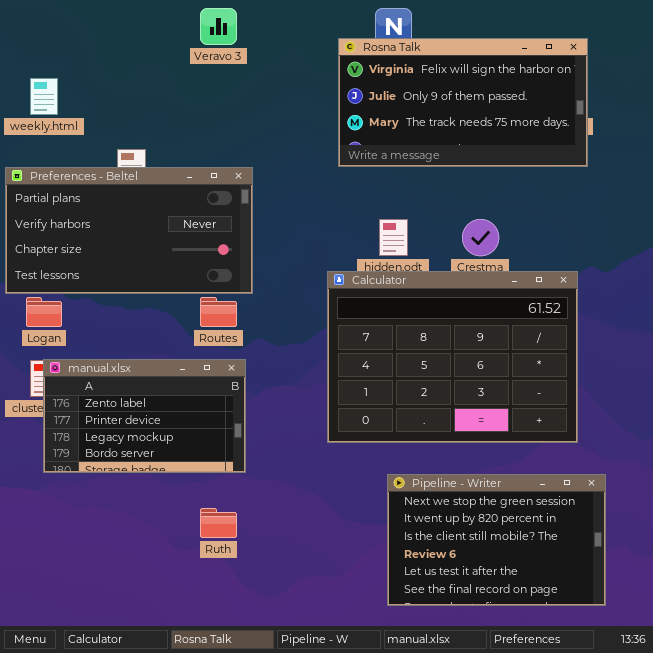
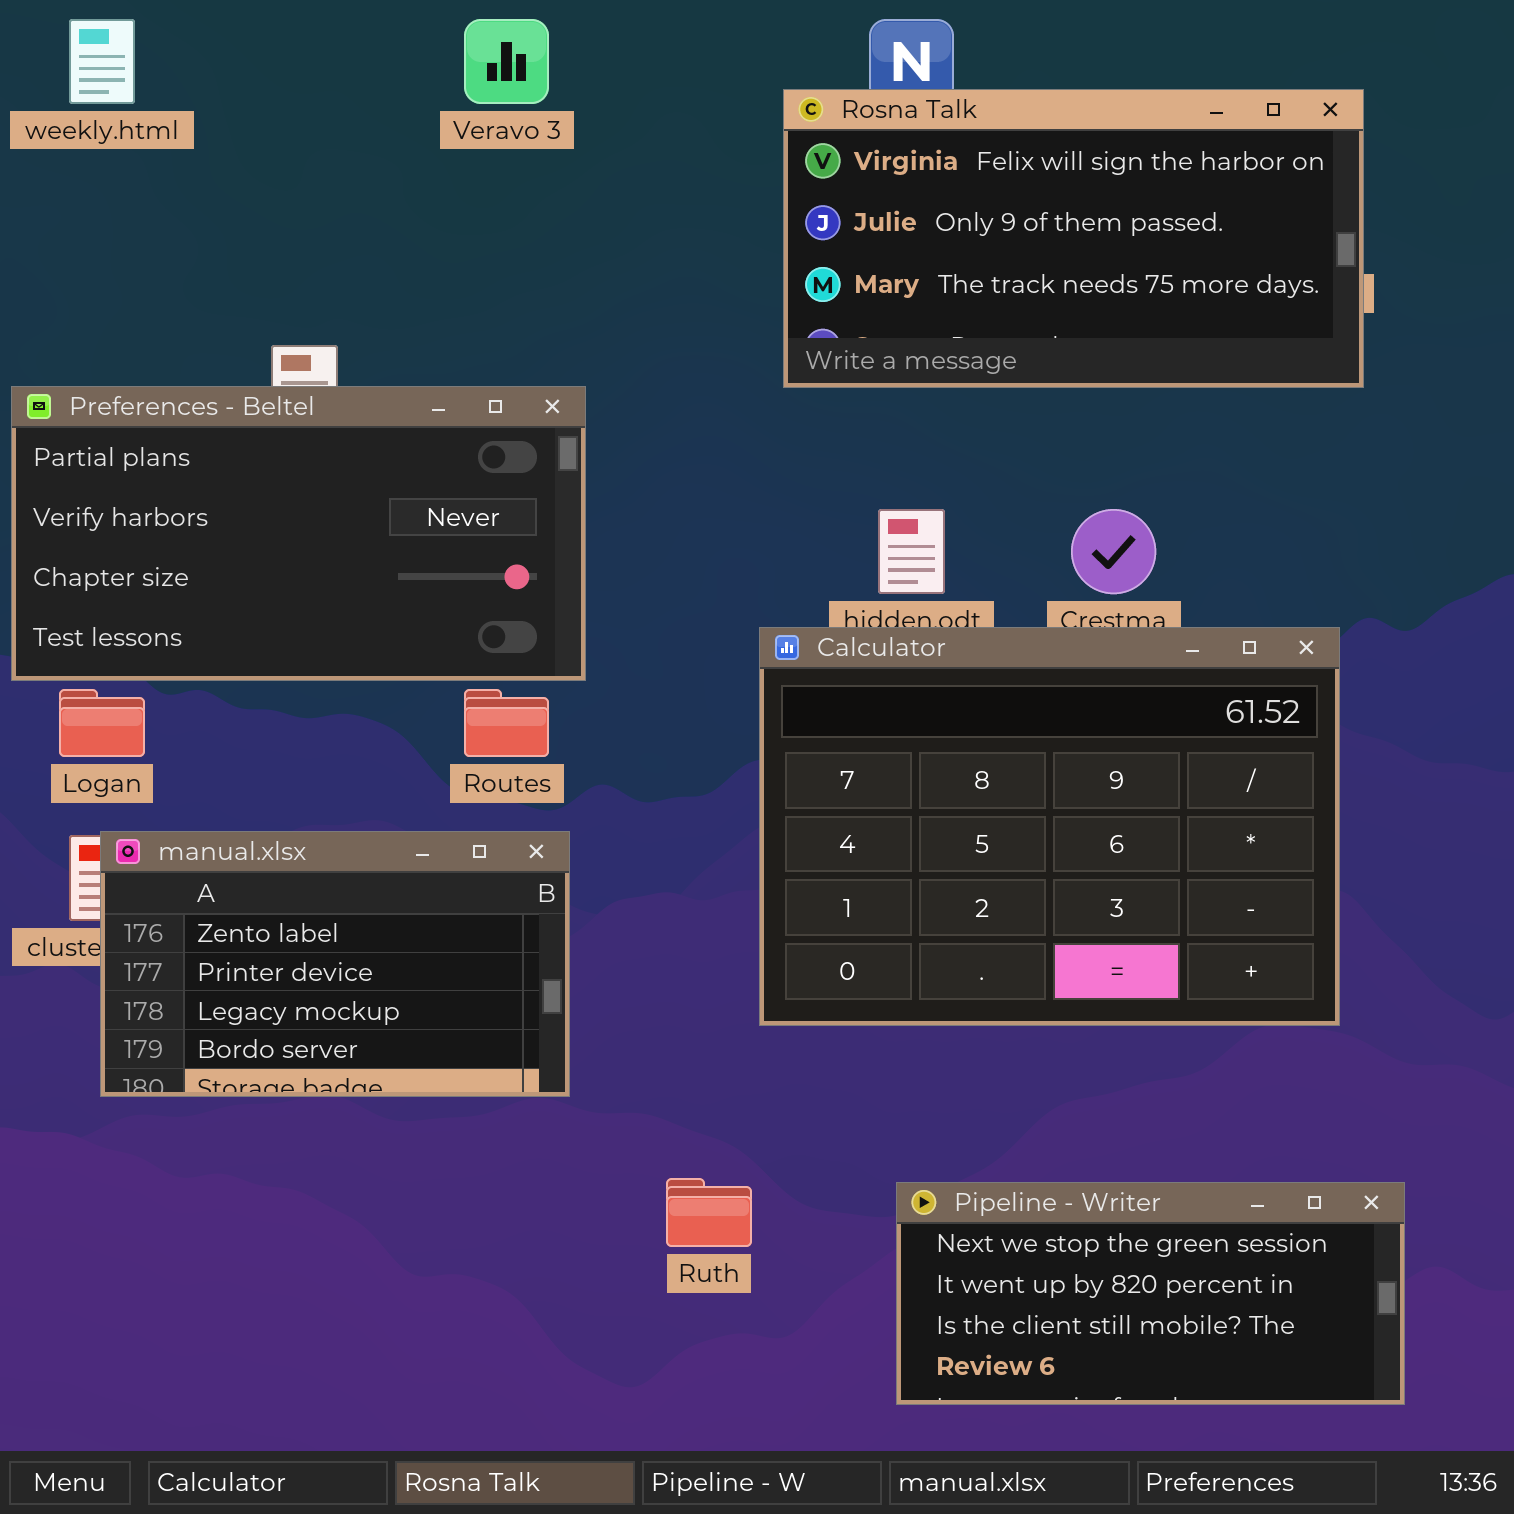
weekly.html: [30,78,58,115] -> [69,19,135,104], moved
Pipeline - Writer: [387,474,606,606] -> [896,1182,1405,1405], resized
Ruth: [200,508,237,538] -> [666,1178,752,1247], moved

